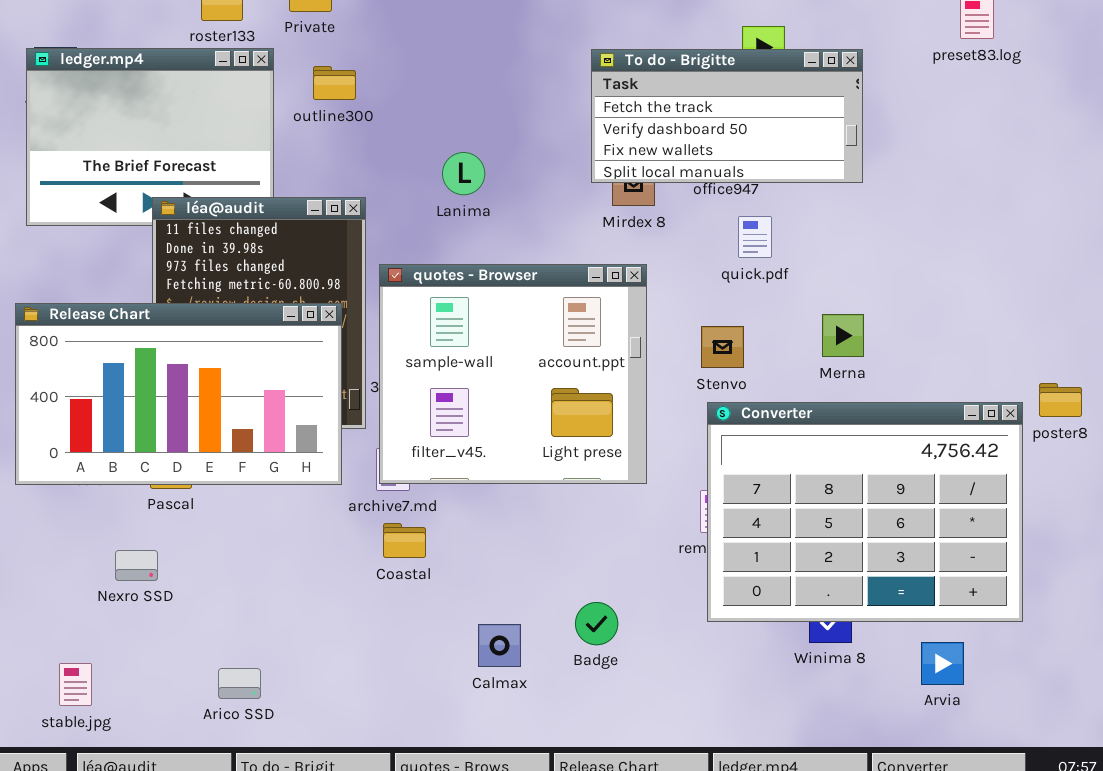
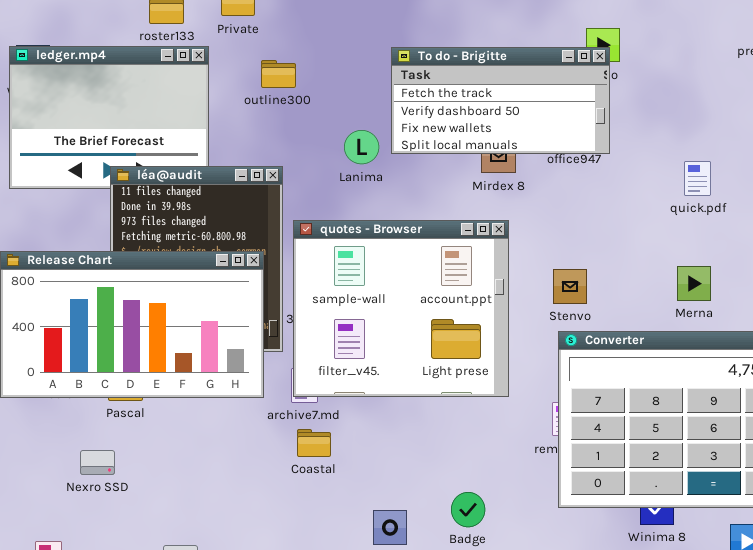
To do - Brigitte: [591,49,863,183] -> [391,47,610,154], moved
outline300: [313,66,356,100] -> [261,60,296,88], moved
quick.pdf: [738,216,772,258] -> [684,161,711,196], moved
Merna: [822,314,864,357] -> [677,266,711,301], moved

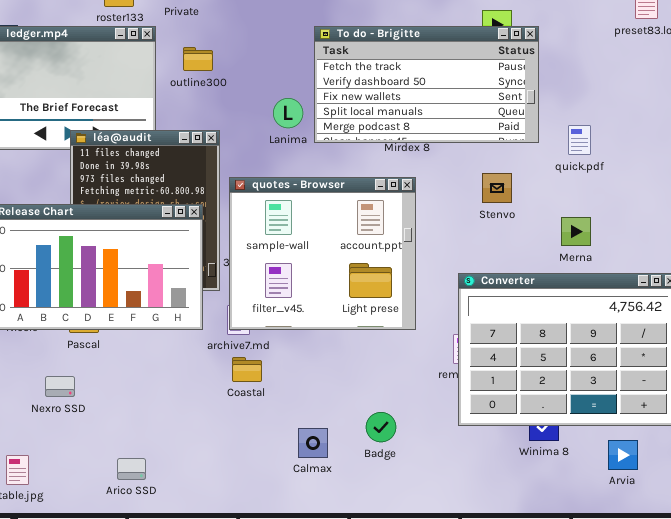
To do - Brigitte: [391,47,610,154] -> [314,26,539,143], resized
outline300: [261,60,296,88] -> [183,47,213,71], moved
Stenvo: [553,269,587,304] -> [482,173,512,203], moved

